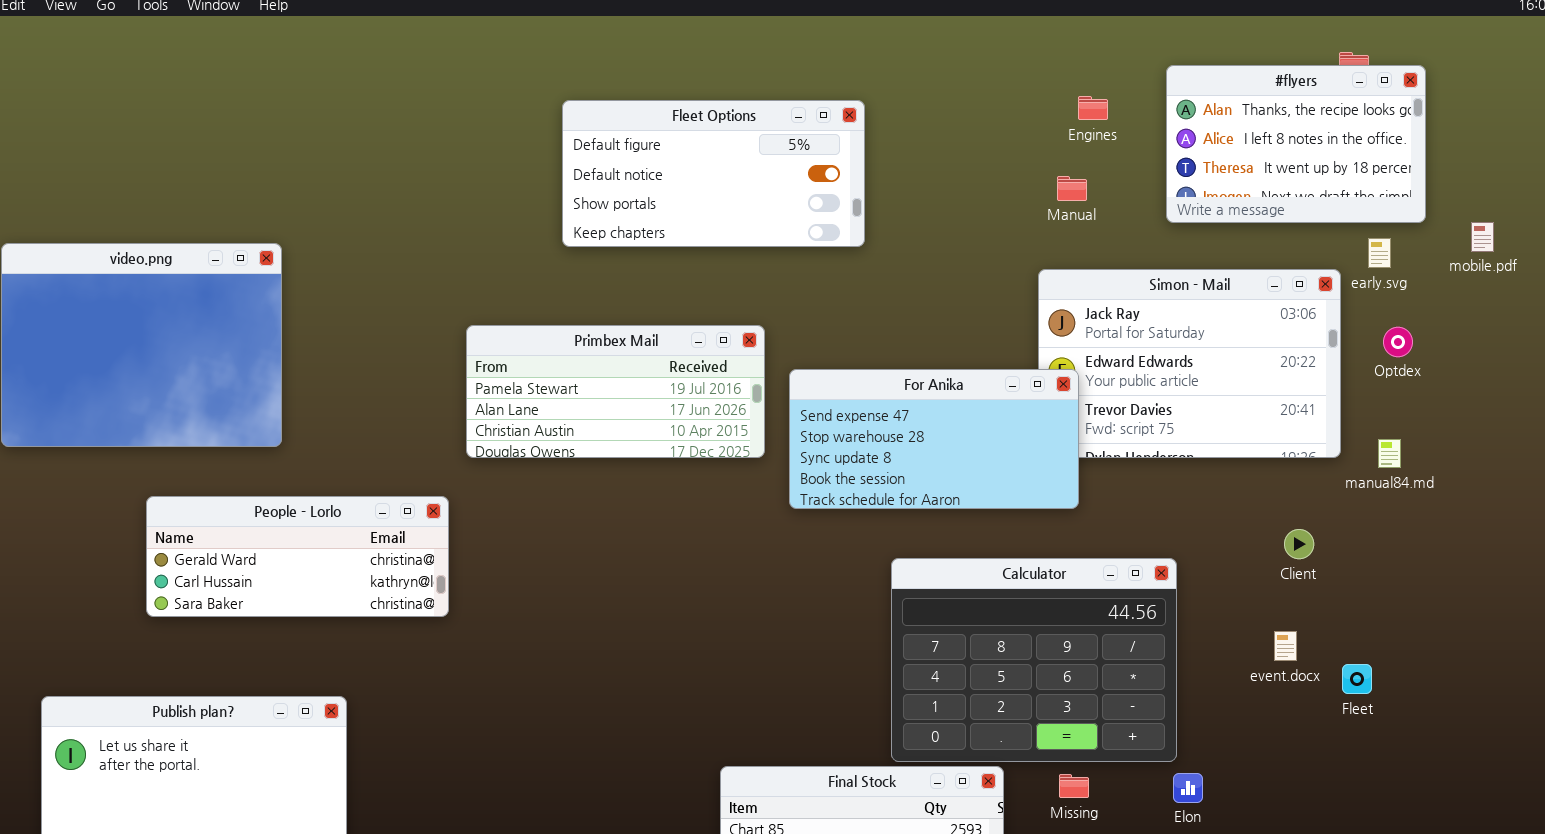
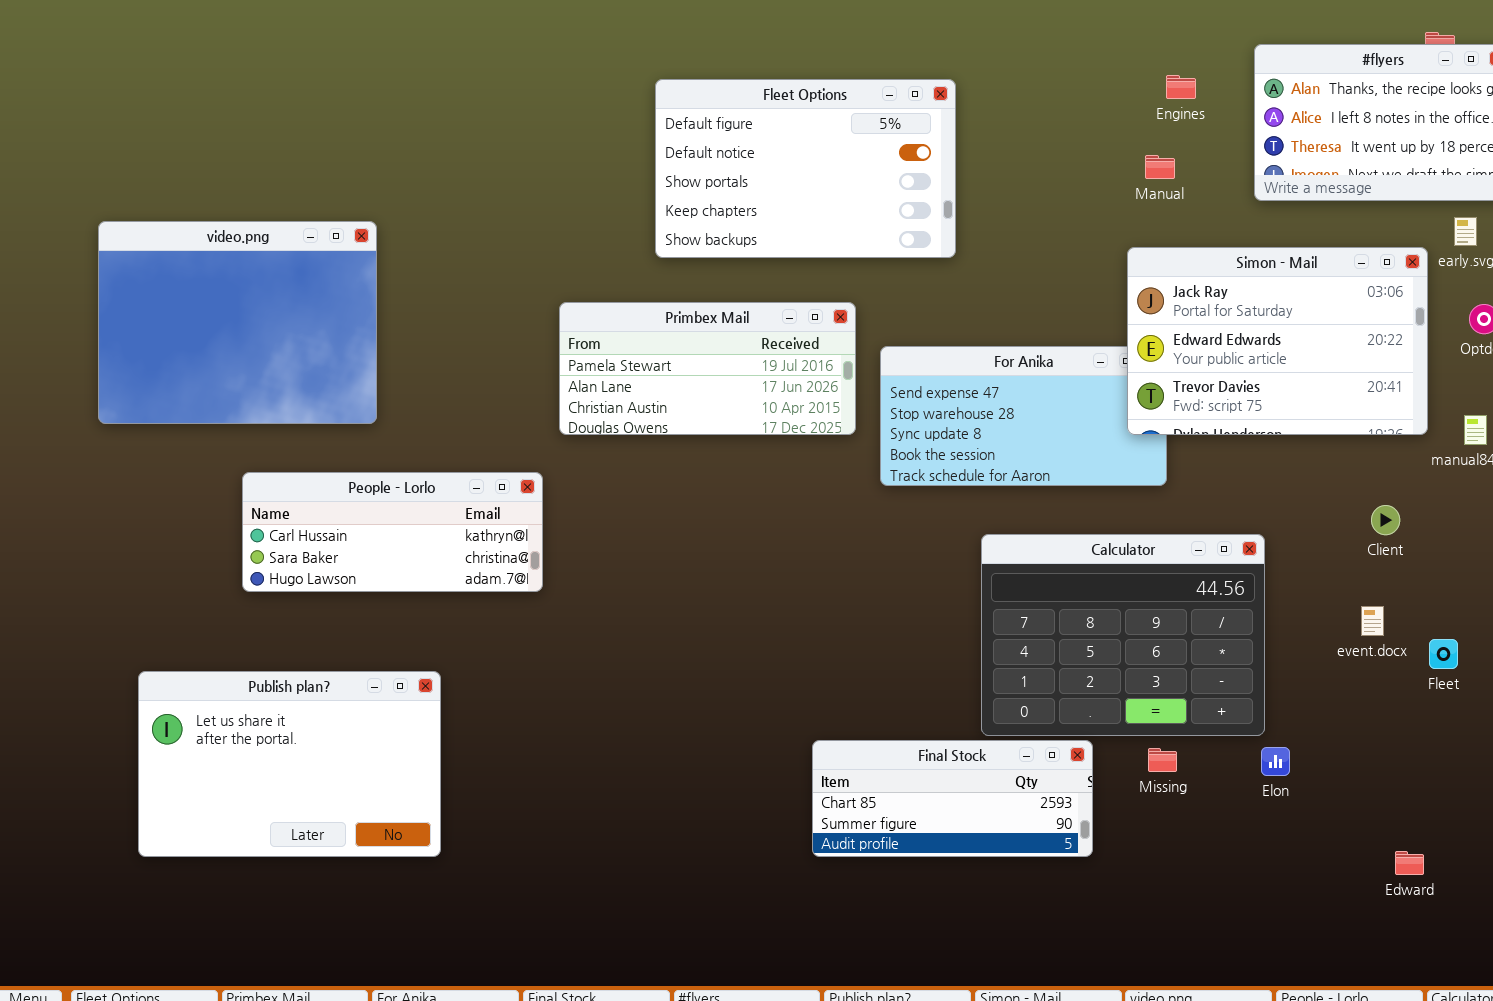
Fleet Options: [562,100,865,247] -> [655,79,956,258], resized
Simon - Mail: [1038,269,1341,458] -> [1127,247,1428,435], raised
People - Lorlo: [146,496,449,617] -> [242,472,543,592], scrolled down 1 row

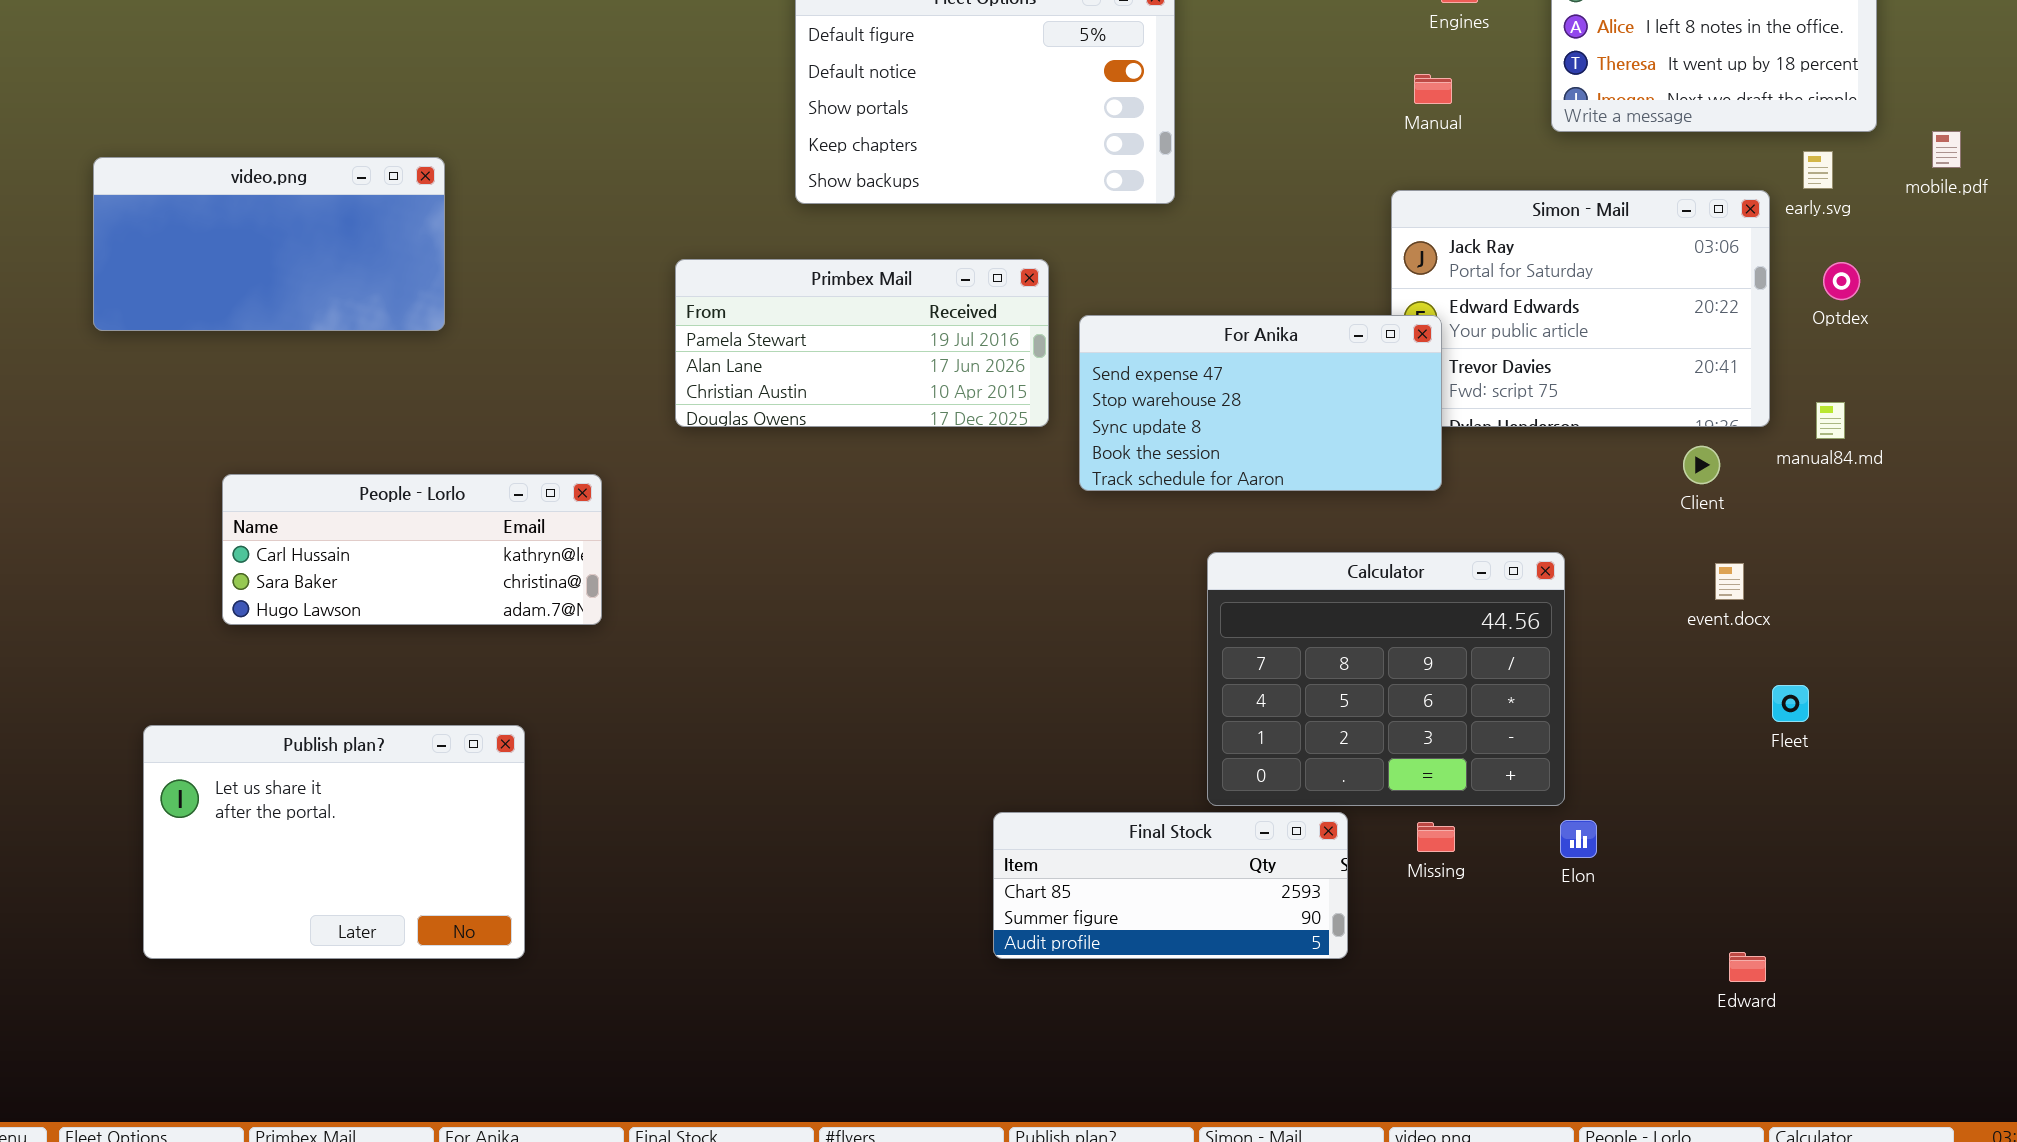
video.png: [98,221,377,424] -> [93,157,445,331], resized
For Anika: [880,346,1167,486] -> [1079,315,1442,491], raised
People - Lorlo: [242,472,543,592] -> [222,474,602,625], moved
Client: [1371,505,1400,535] -> [1683,446,1720,484], moved
event.docx: [1361,606,1384,636] -> [1715,563,1744,600], moved

